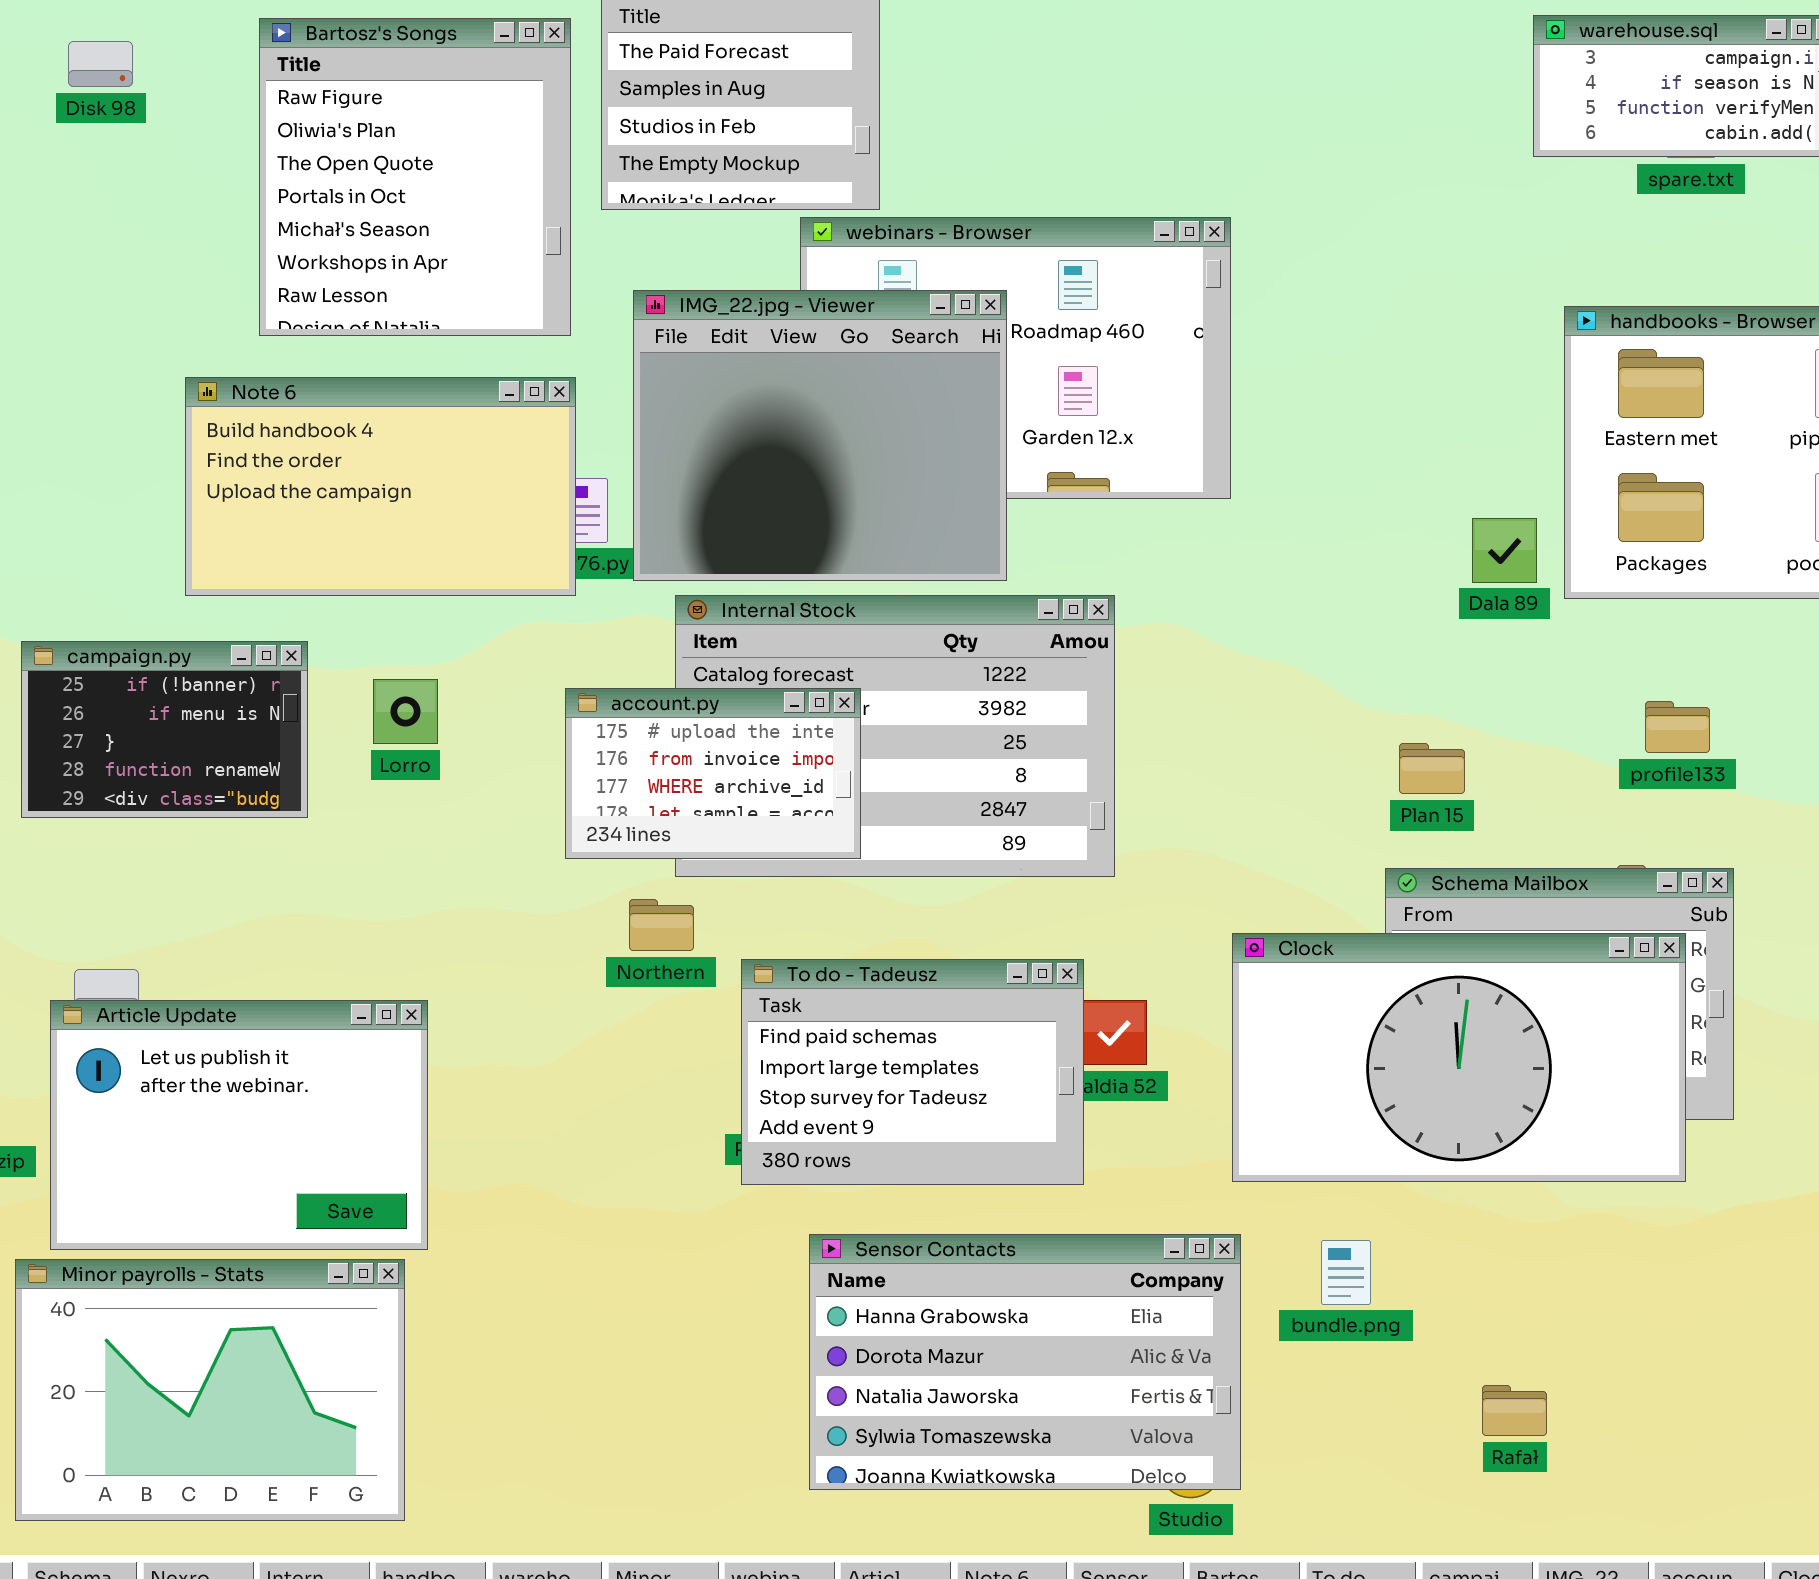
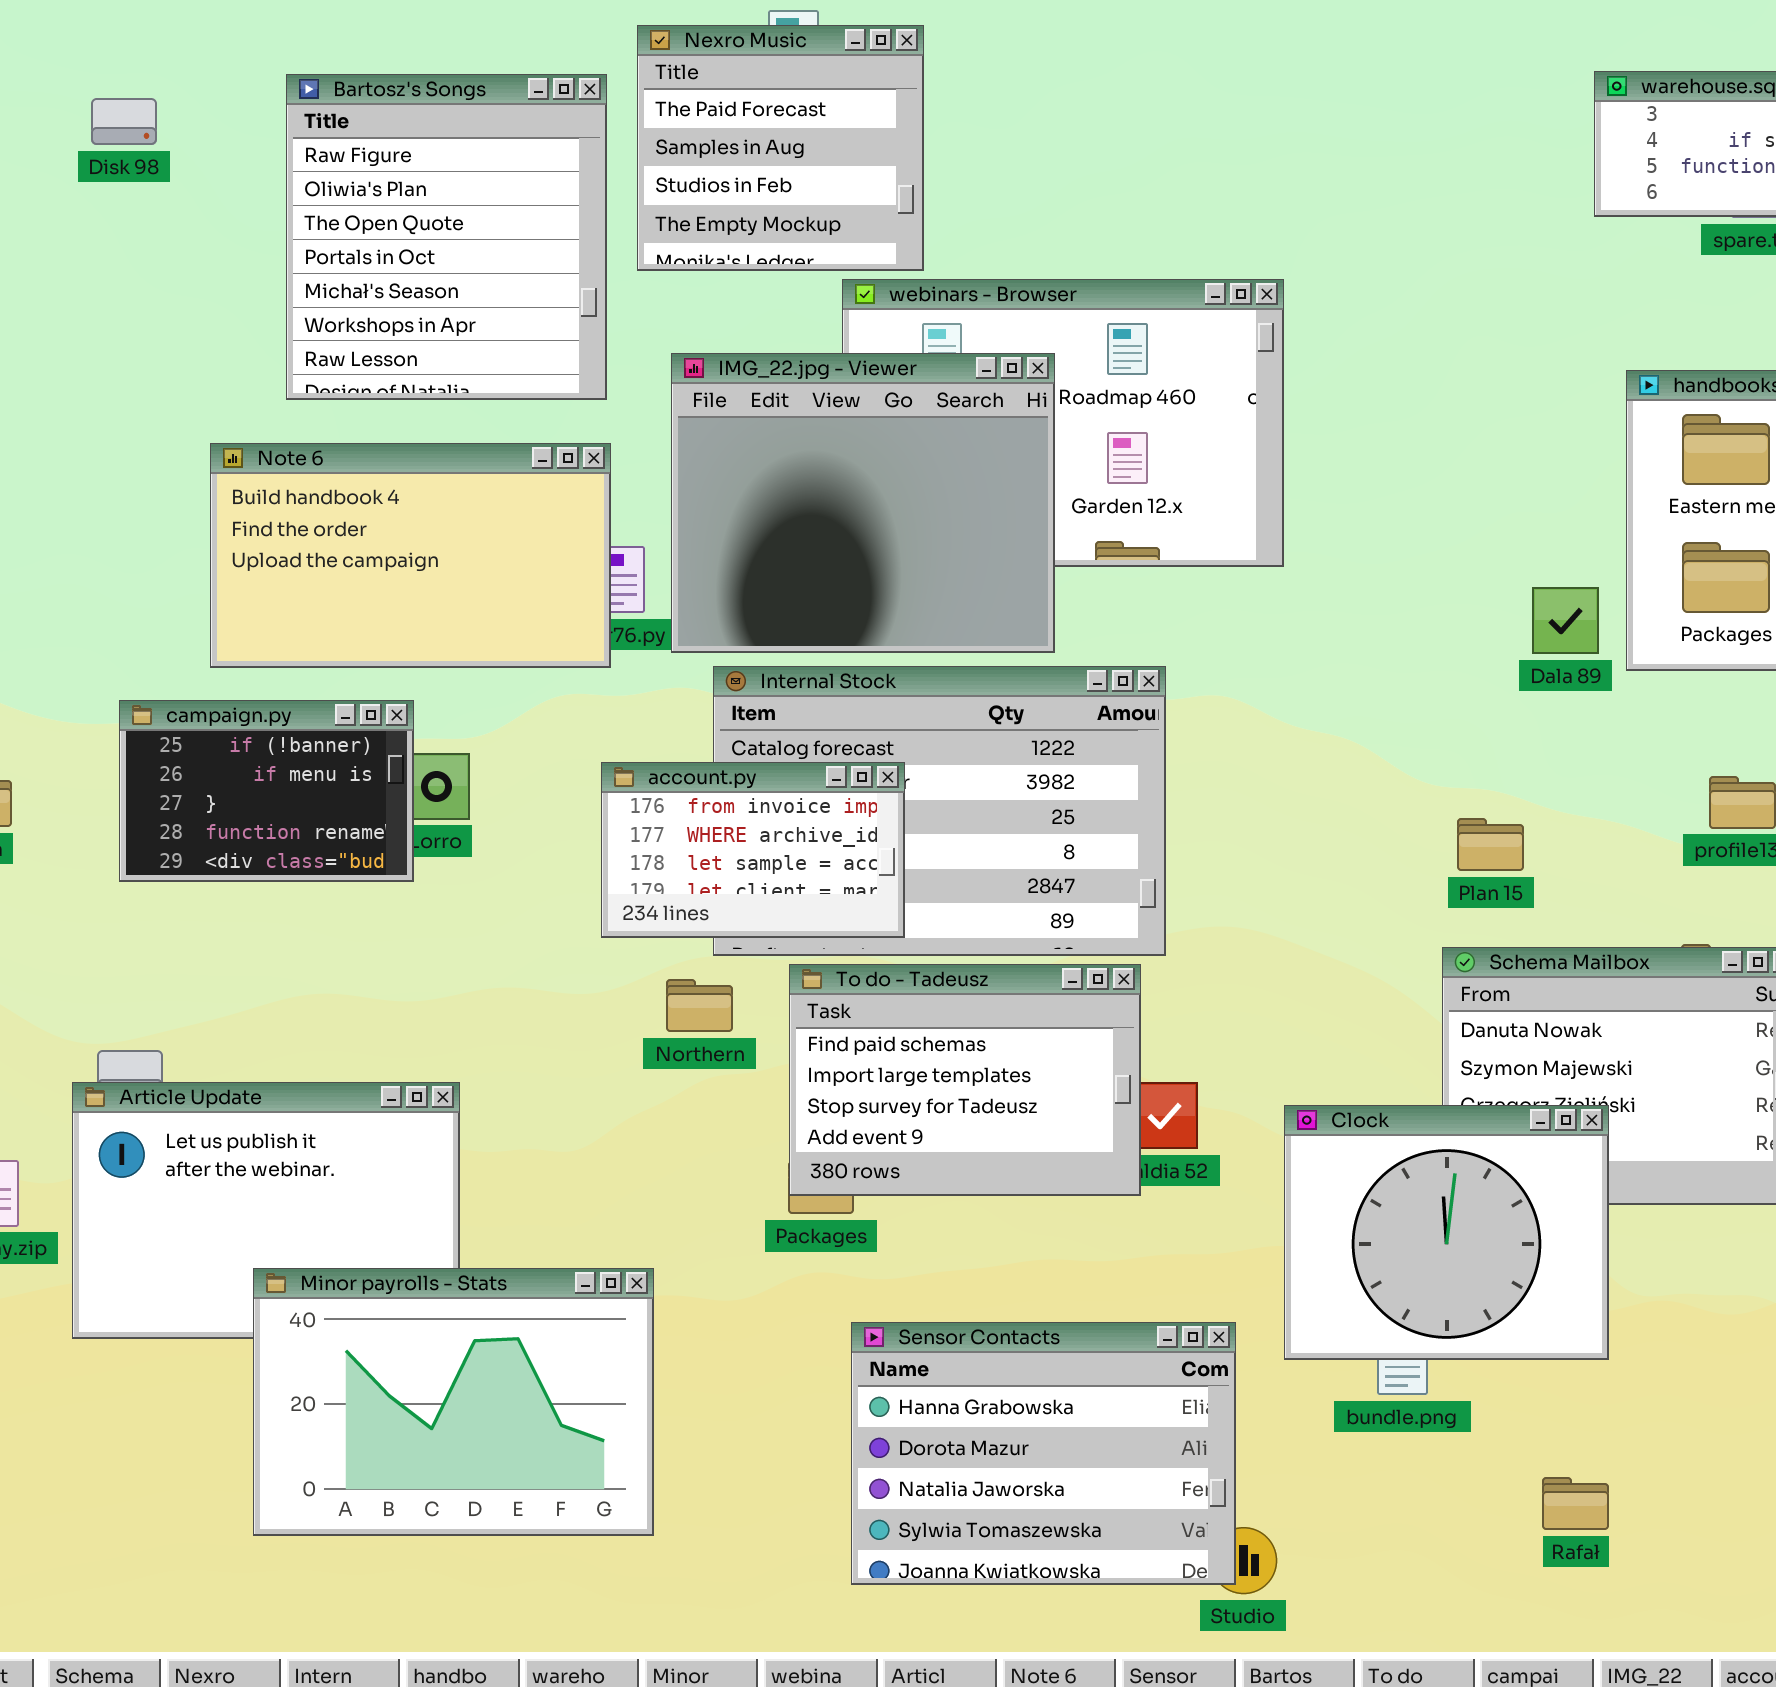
campaign.py: [21,641,308,818] -> [119,700,414,882], moved
account.py: [565,688,861,859] -> [601,762,905,938], scrolled down 1 row
Clock: [1232,933,1686,1182] -> [1284,1105,1609,1360], moved, resized
To do - Tadeusz: [741,959,1084,1185] -> [789,964,1141,1196], moved
Sensor Contacts: [809,1234,1241,1490] -> [851,1322,1236,1585], resized
Minor payrolls - Stats: [15,1259,405,1521] -> [253,1268,654,1536], moved

